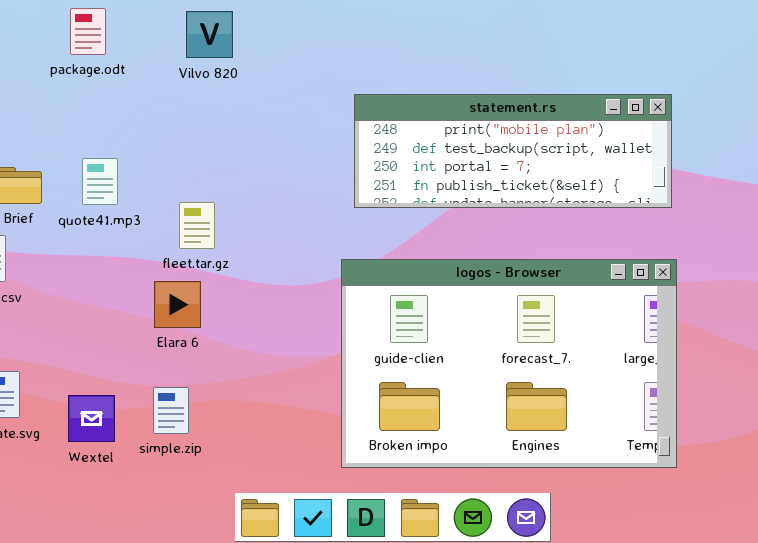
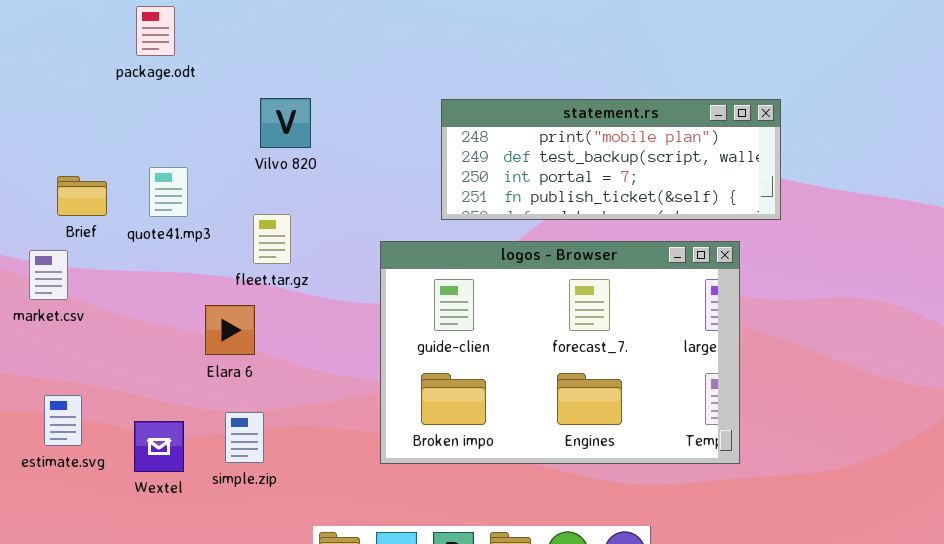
Vilvo 820: [186,11,233,58] -> [260,98,311,148], moved
logos - Browser: [341,259,677,468] -> [380,241,740,464], moved
Elara 6: [154,281,201,328] -> [205,305,255,355], moved

